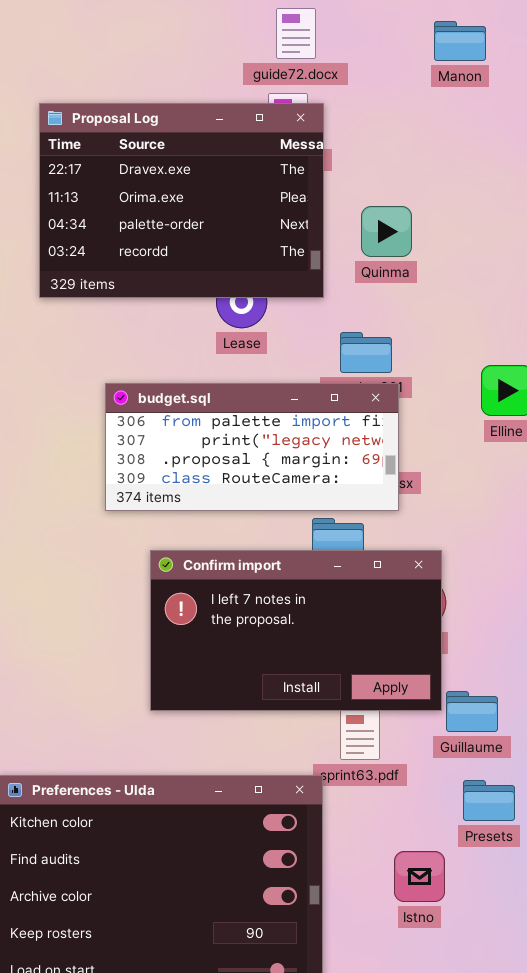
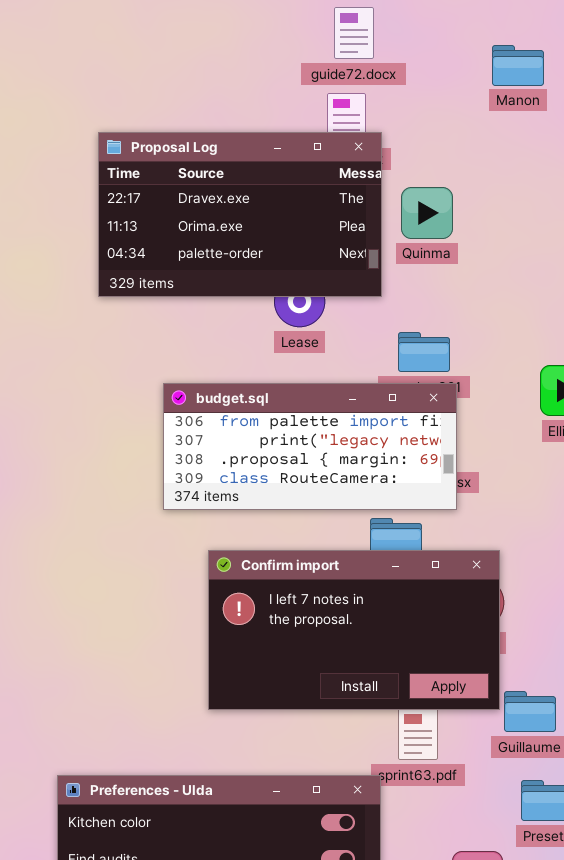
Manon: [434,21,486,61] -> [492,45,544,86], moved
Proposal Log: [39,103,324,298] -> [98,132,382,297], resized
Quinma: [361,206,412,257] -> [401,187,453,239], moved

